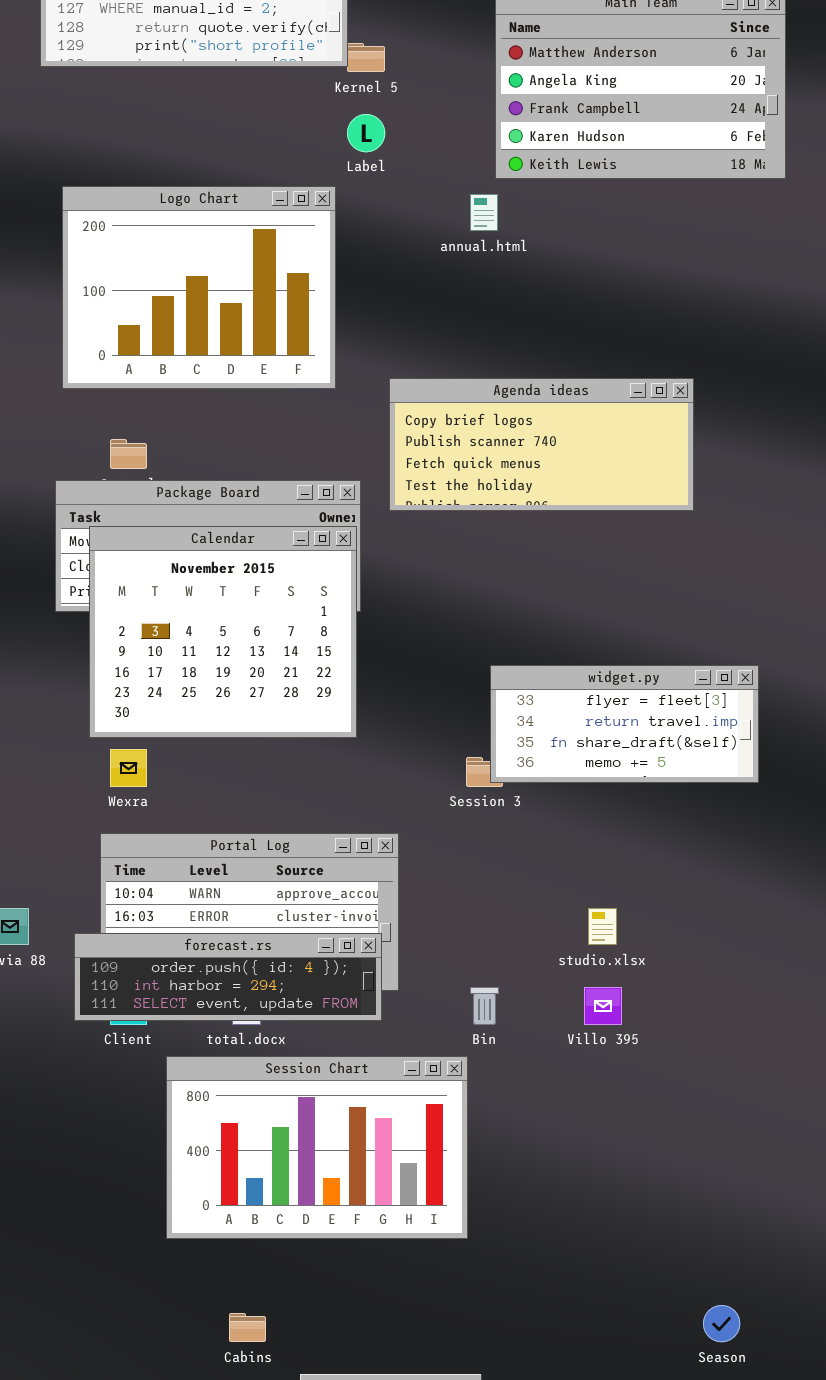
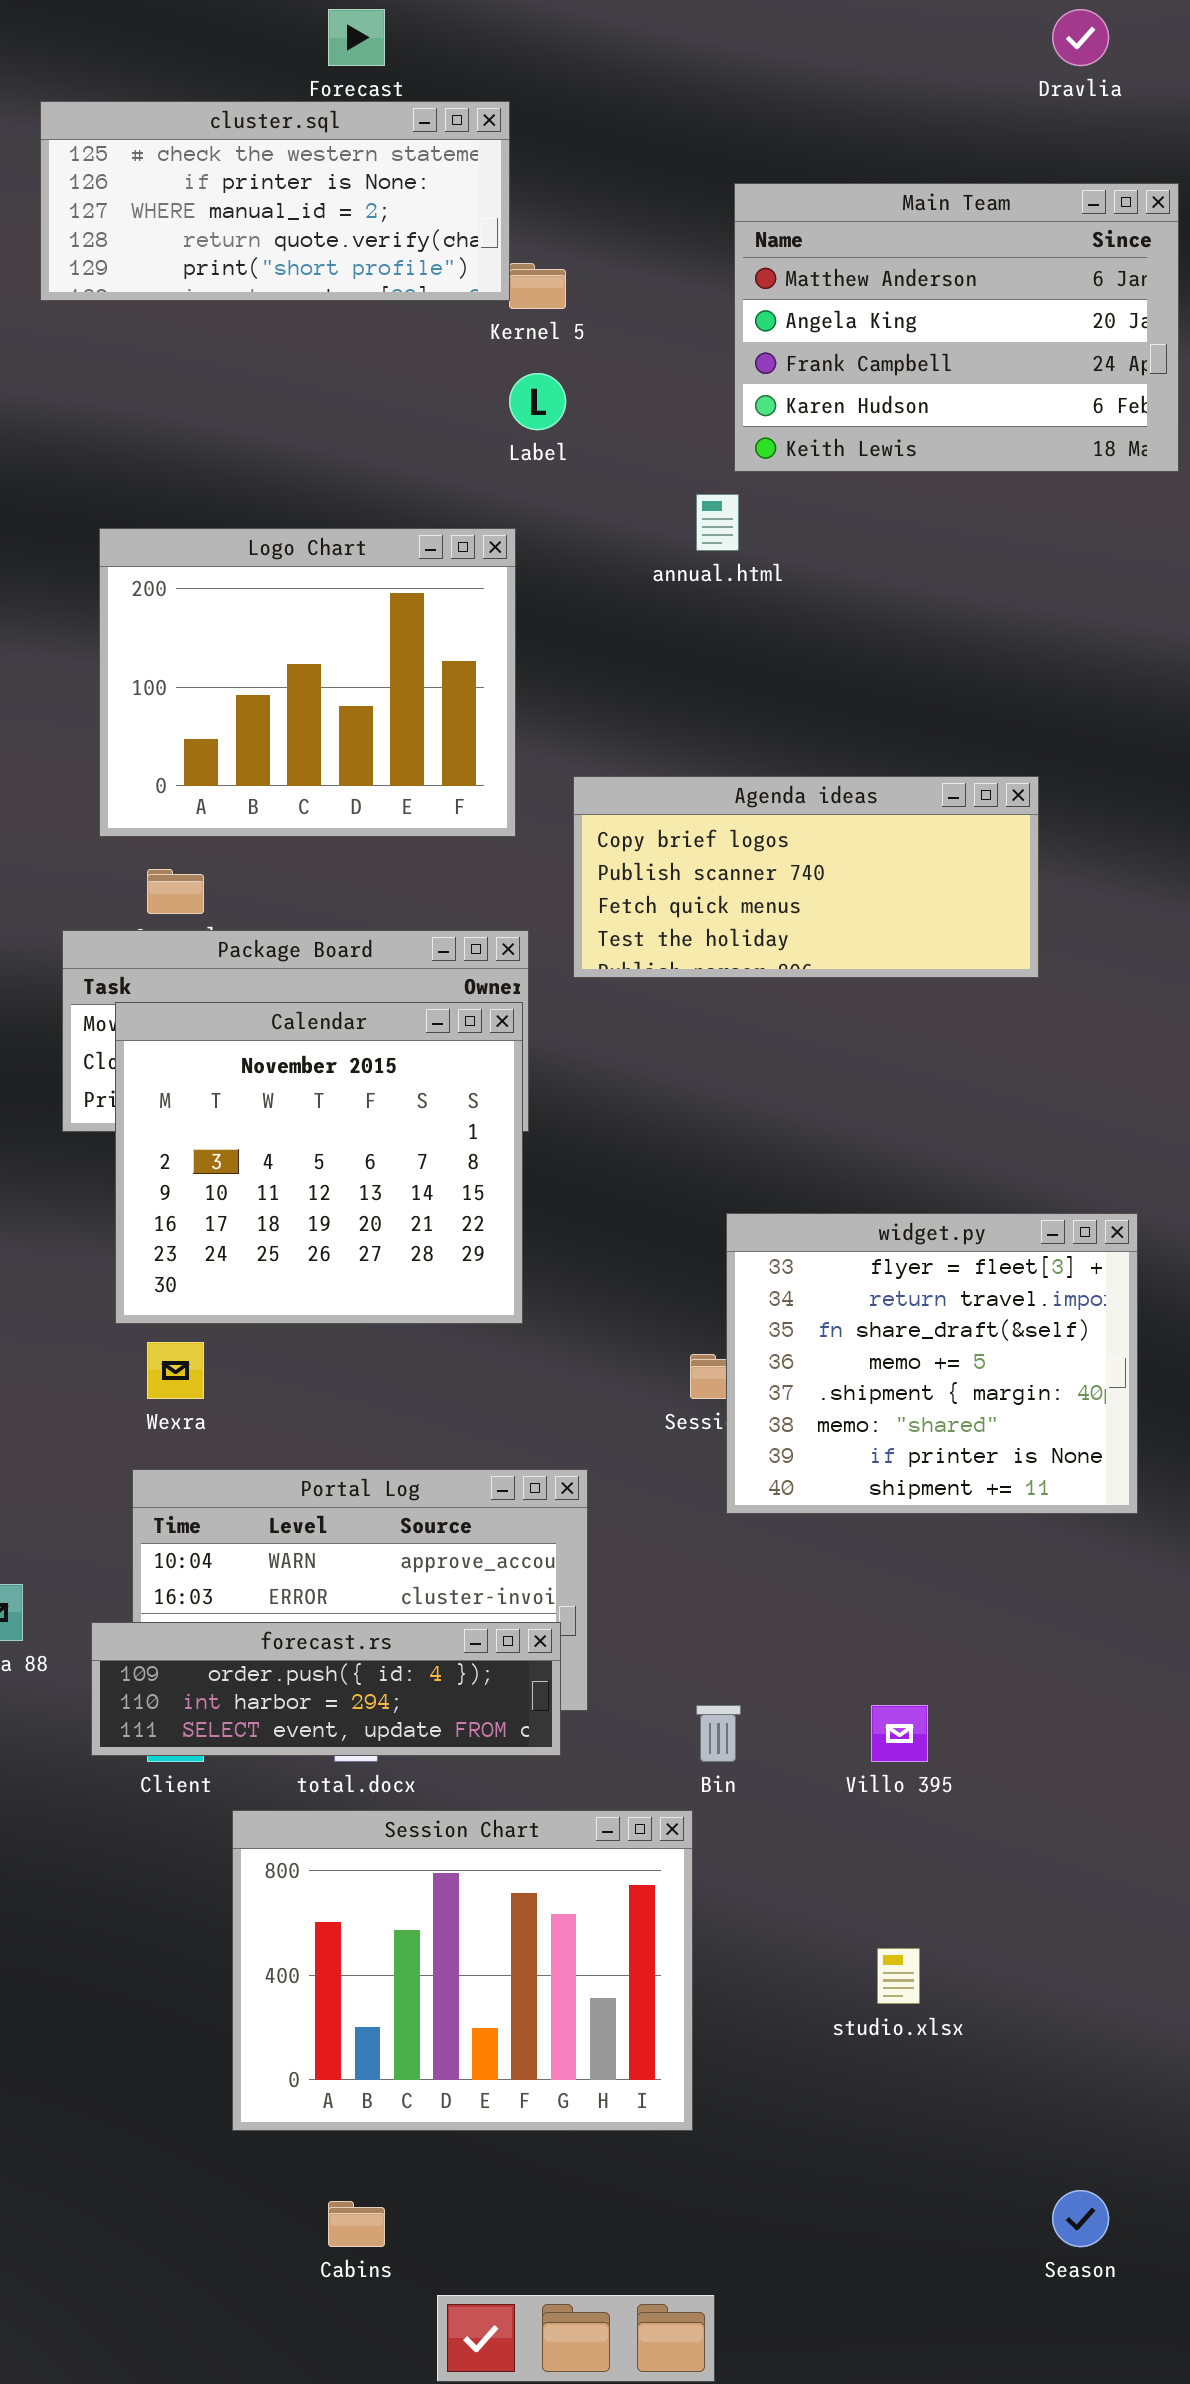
Logo Chart: [62,186,336,389] -> [99,528,516,837], moved
widget.py: [490,665,759,783] -> [726,1213,1138,1514], resized
studio.xlsx: [588,908,617,945] -> [877,1948,920,2004], moved
Session Chart: [166,1056,468,1239] -> [232,1810,693,2131], resized

